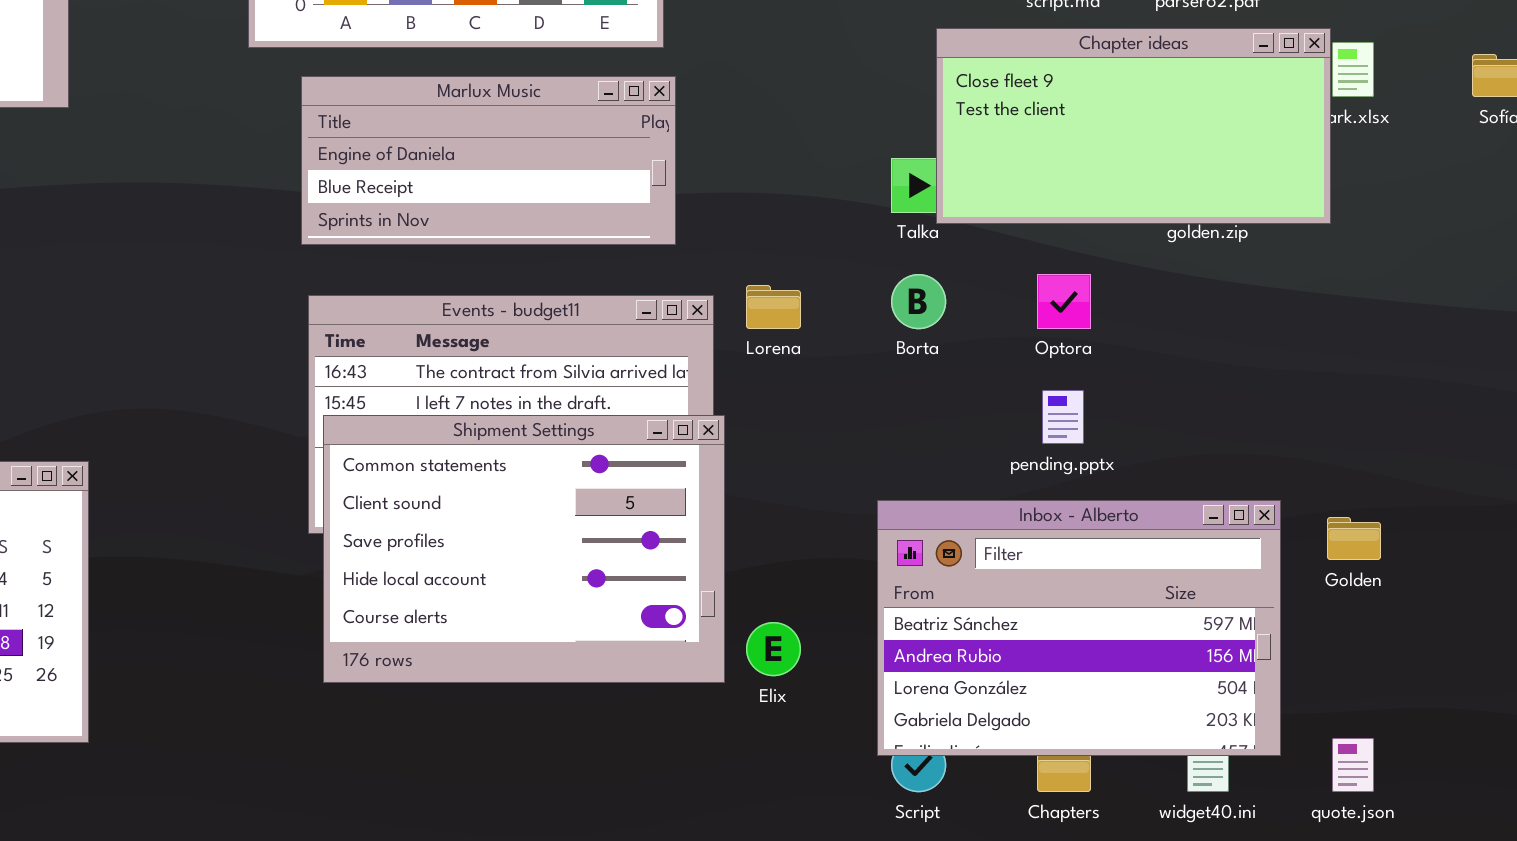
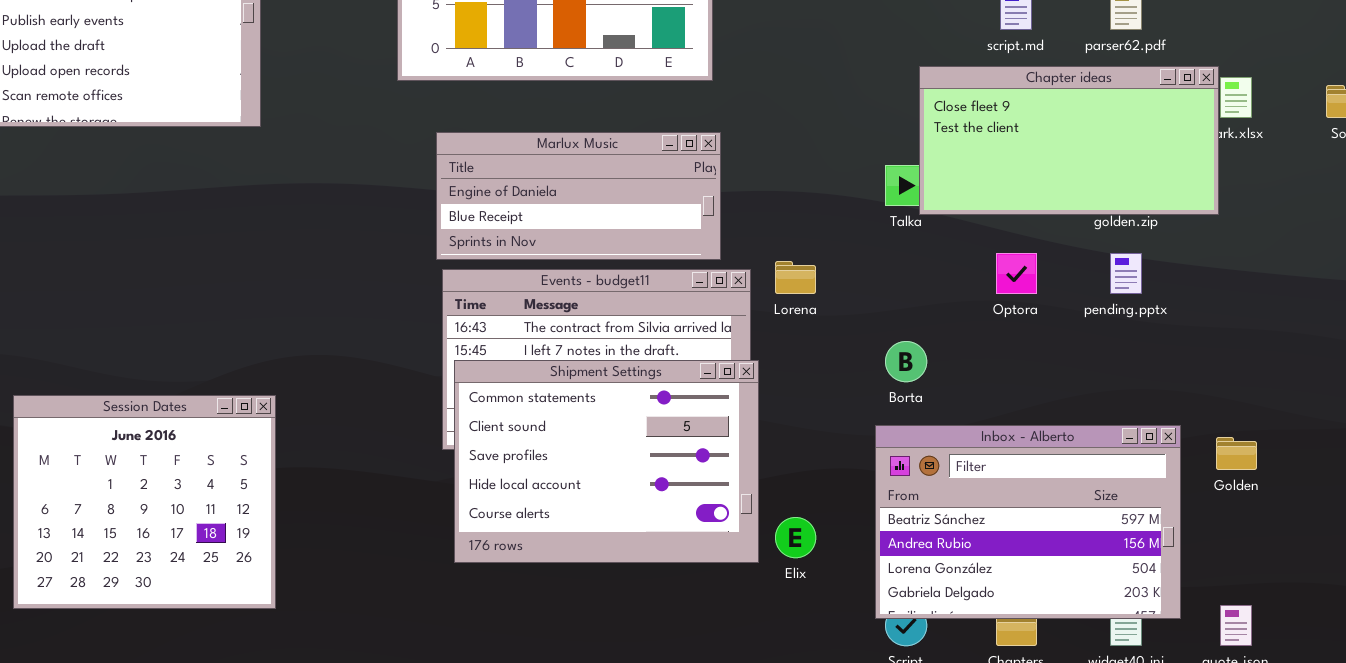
Marlux Music: [301,76,676,245] -> [436,132,721,260], moved
Borta: [891,274,946,329] -> [885,341,927,382], moved
pending.pptx: [1042,390,1084,444] -> [1110,253,1142,294], moved

